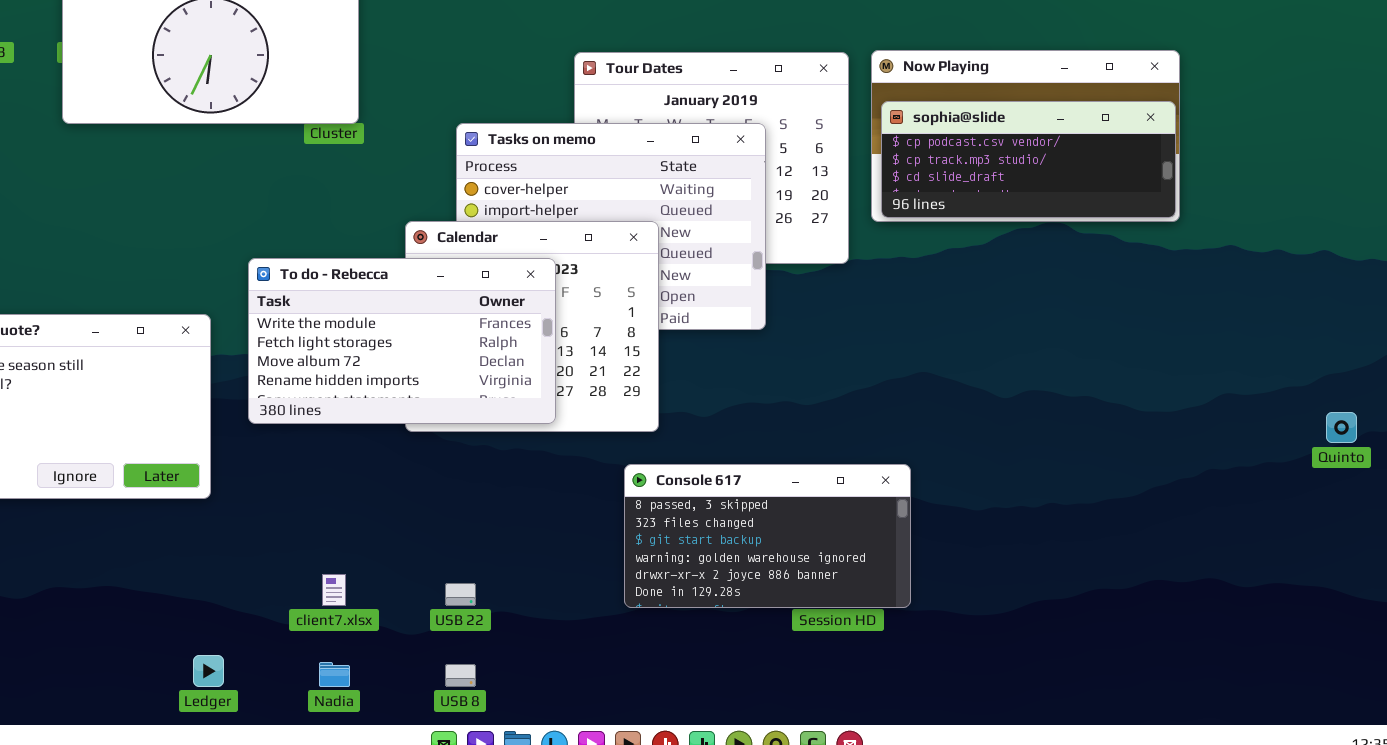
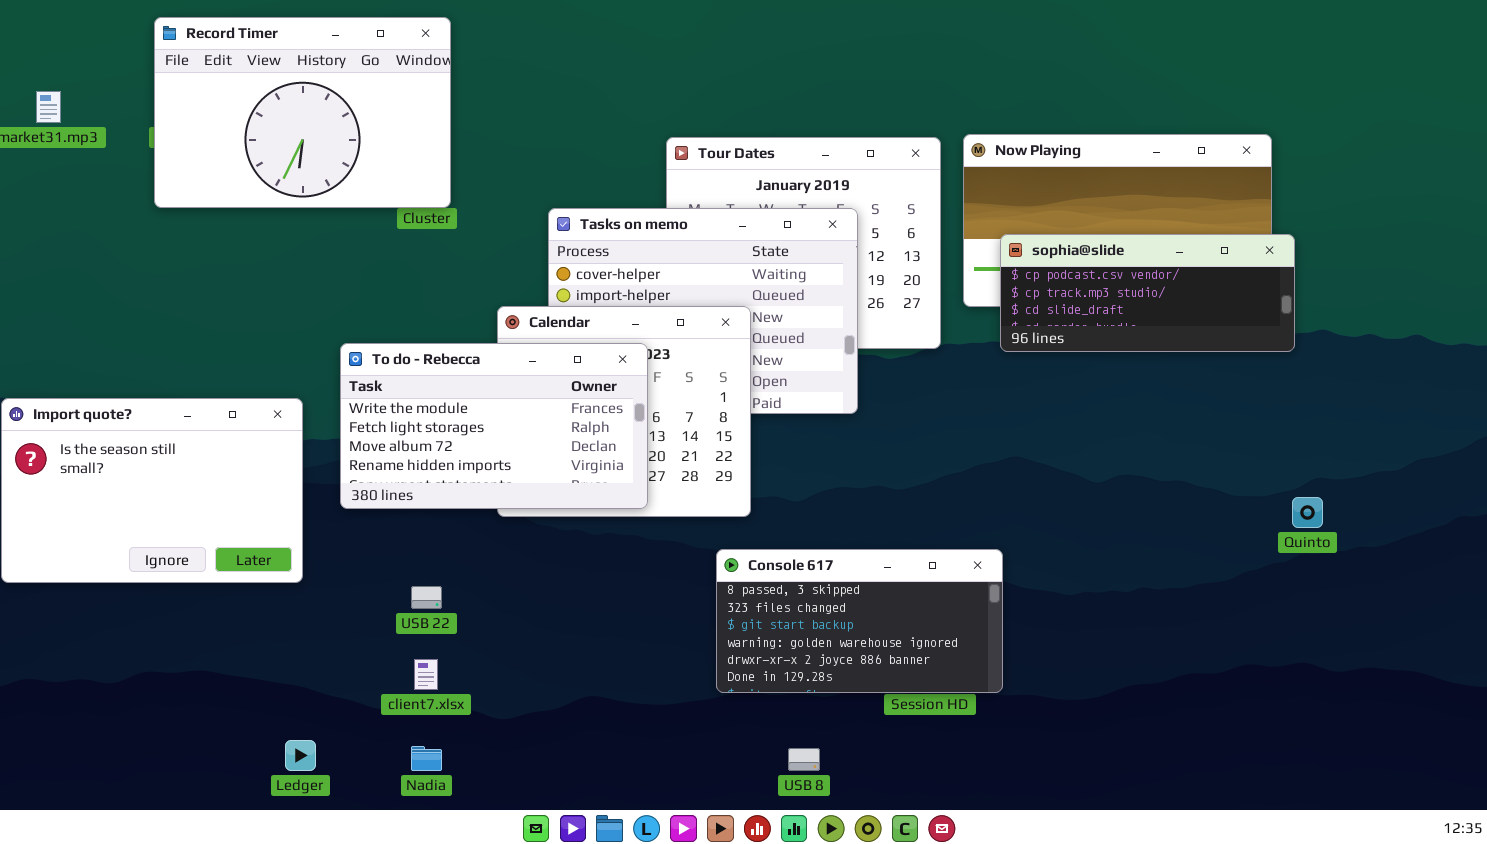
sophia@slide: [881,101,1176,218] -> [1000,234,1295,352], moved
Quinto: [1326,412,1357,443] -> [1292,497,1323,528], moved
USB 22: [445,583,476,606] -> [411,586,442,609], moved
USB 8: [445,664,476,687] -> [788,748,820,771], moved

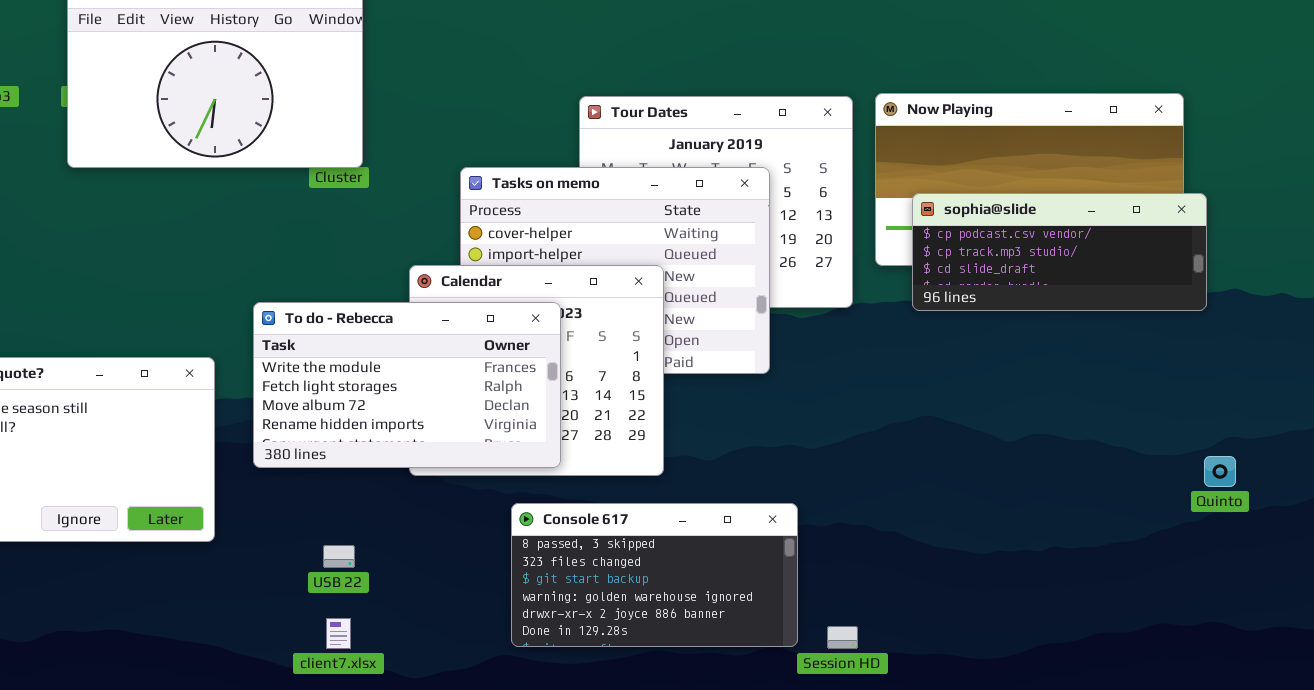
Console 617: [716,549,1003,693] -> [511,503,798,647], moved

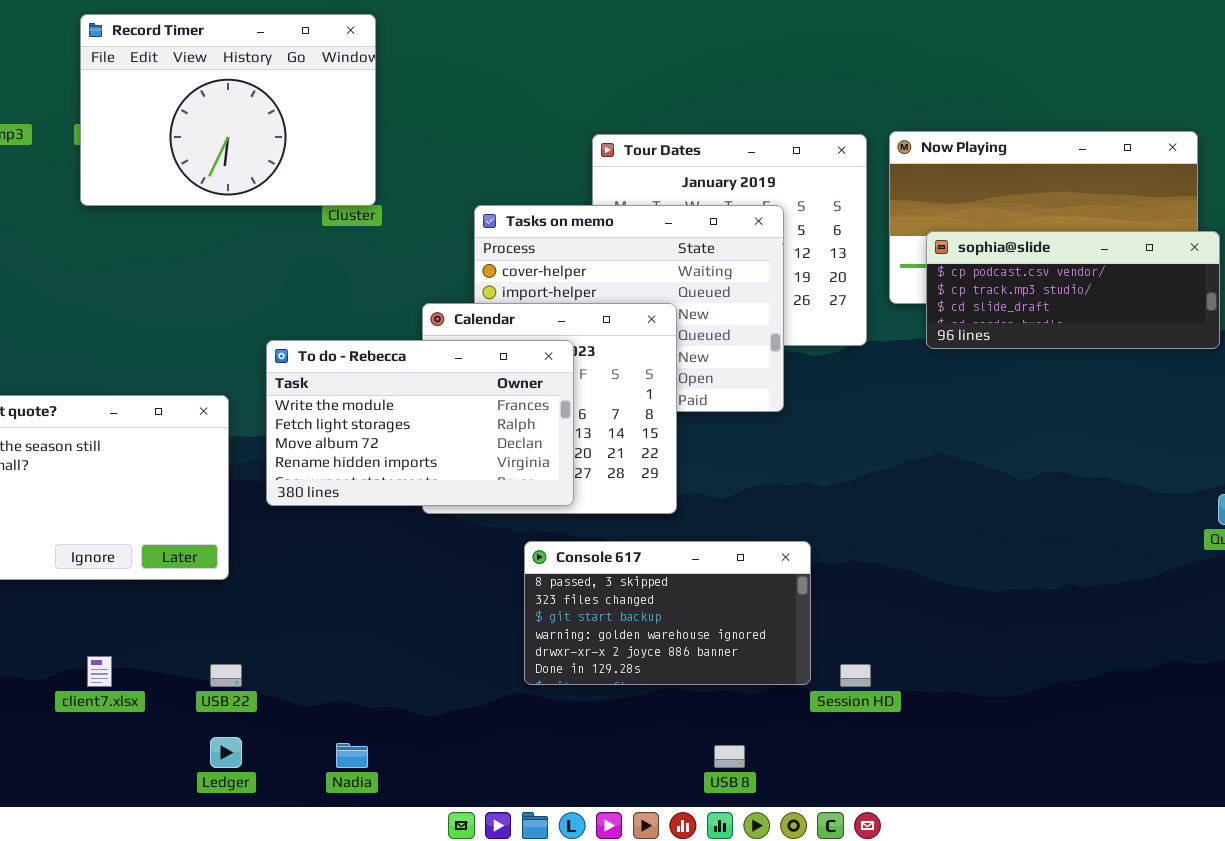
USB 22: [323,545,355,568] -> [210,664,242,687], moved
client7.xlsx: [326,618,351,649] -> [87,656,112,687], moved

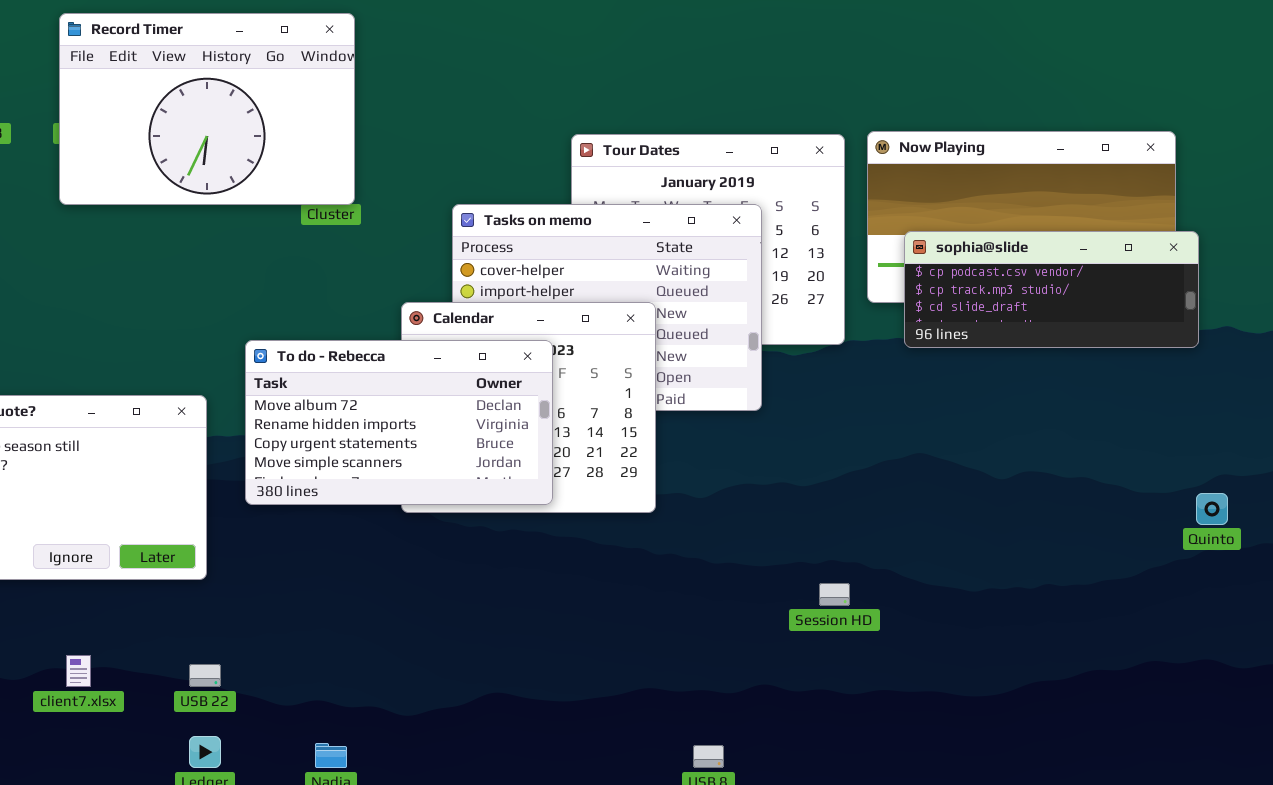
To do - Rebecca: [266,340,574,506] -> [245,340,553,505], scrolled down 2 rows
Console 617: [524,541,811,685] -> none, closed
Session HD: [840,664,871,687] -> [819,583,850,606], moved

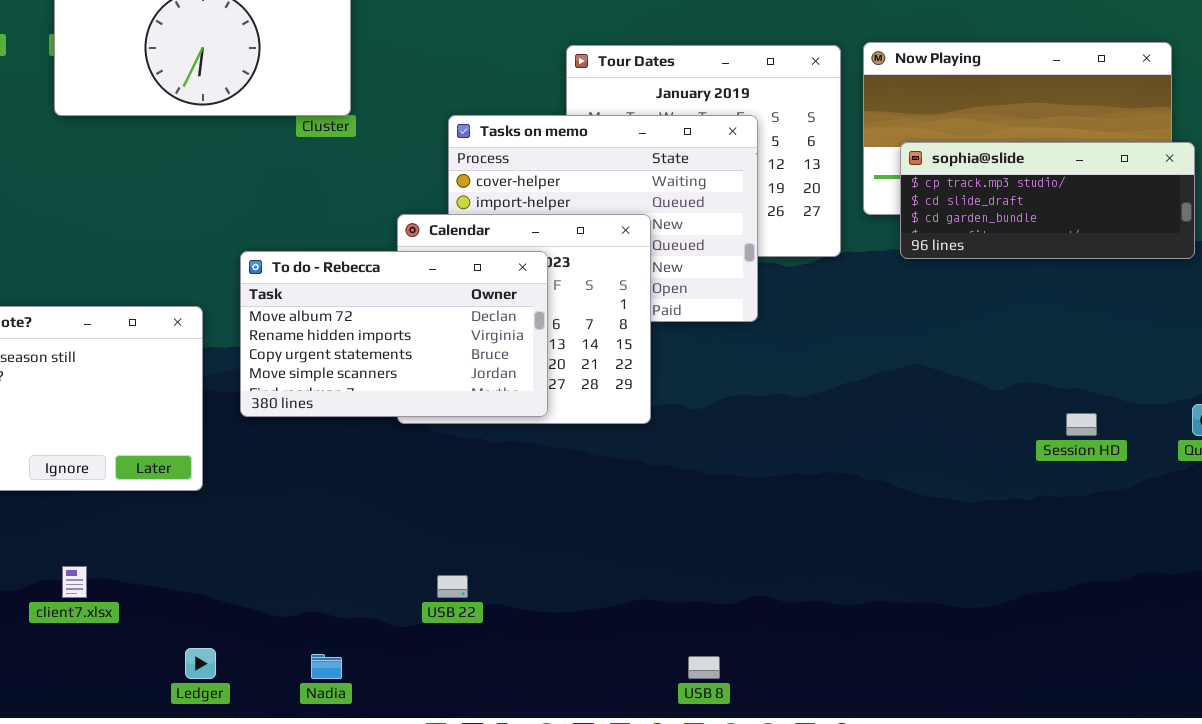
sophia@slide: [904,231,1199,348] -> [900,142,1195,259], scrolled down 1 row
Session HD: [819,583,850,606] -> [1066,413,1097,436], moved
USB 22: [189,664,221,687] -> [437,575,468,598], moved

